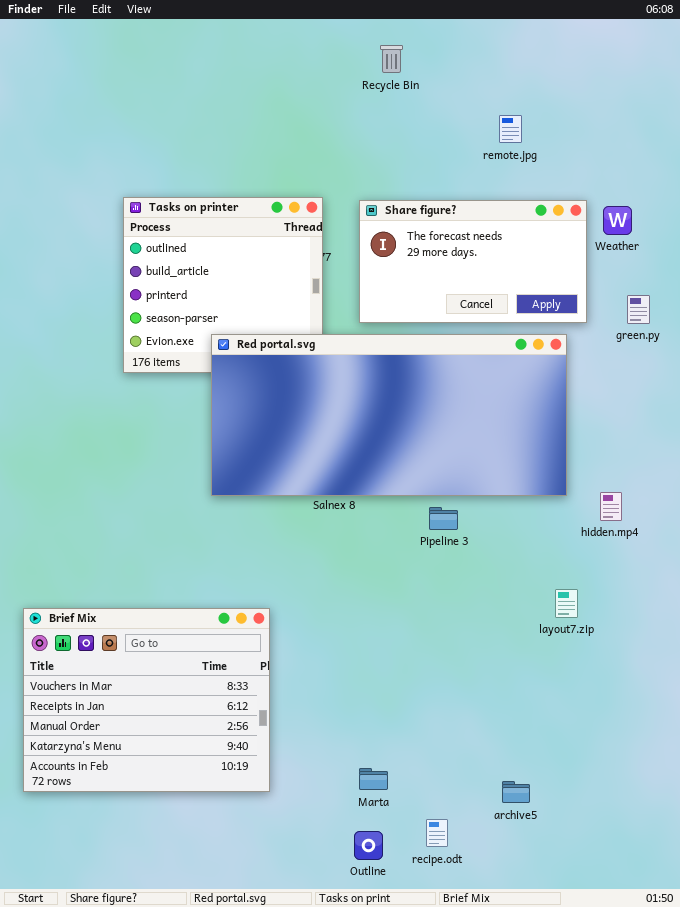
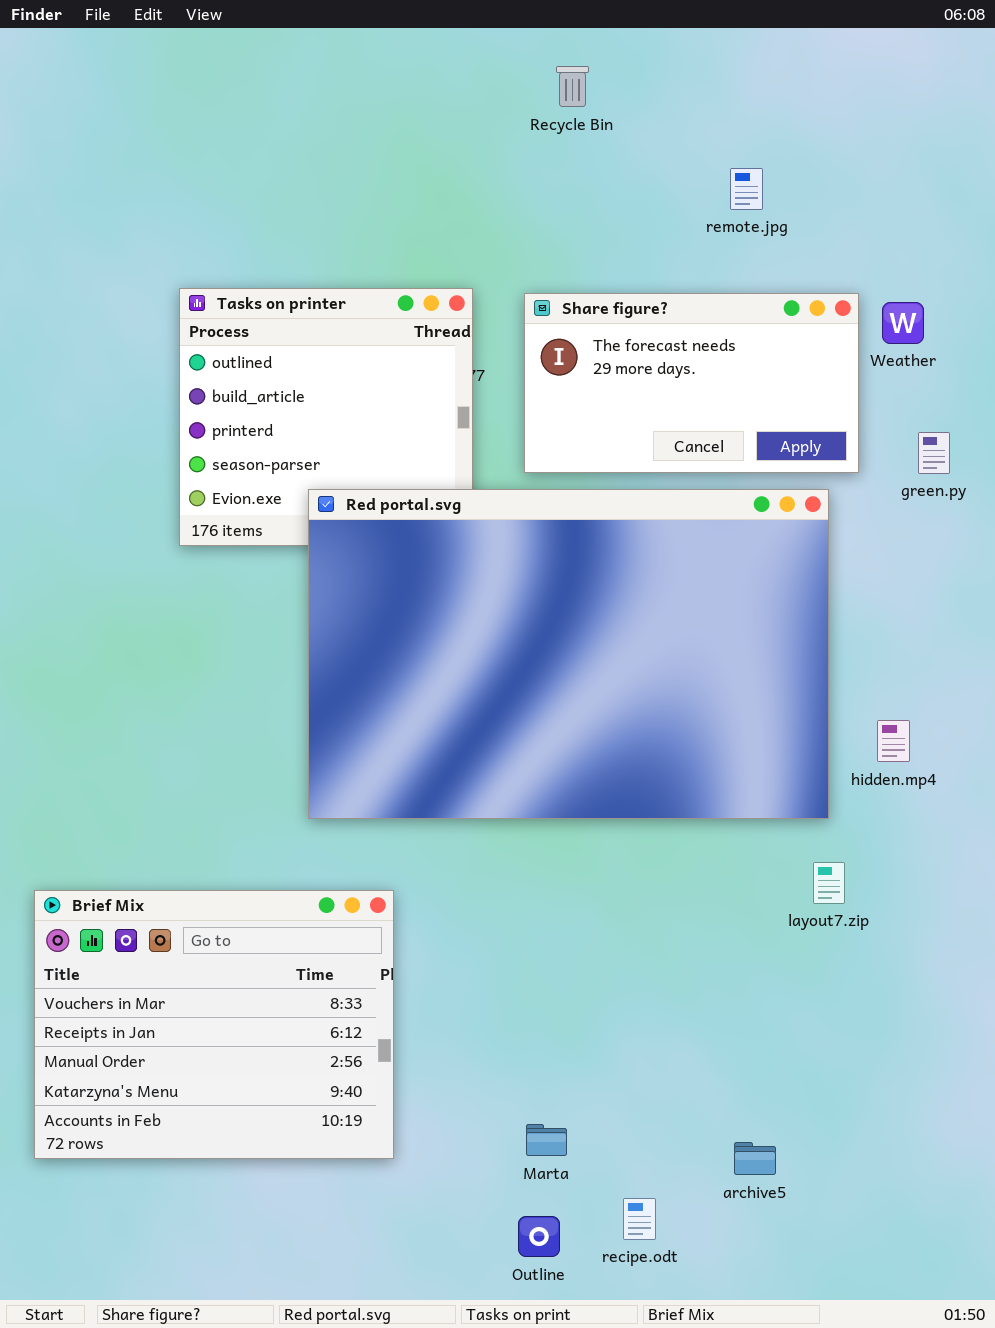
Red portal.svg: [211,334,567,496] -> [308,489,829,819], resized

